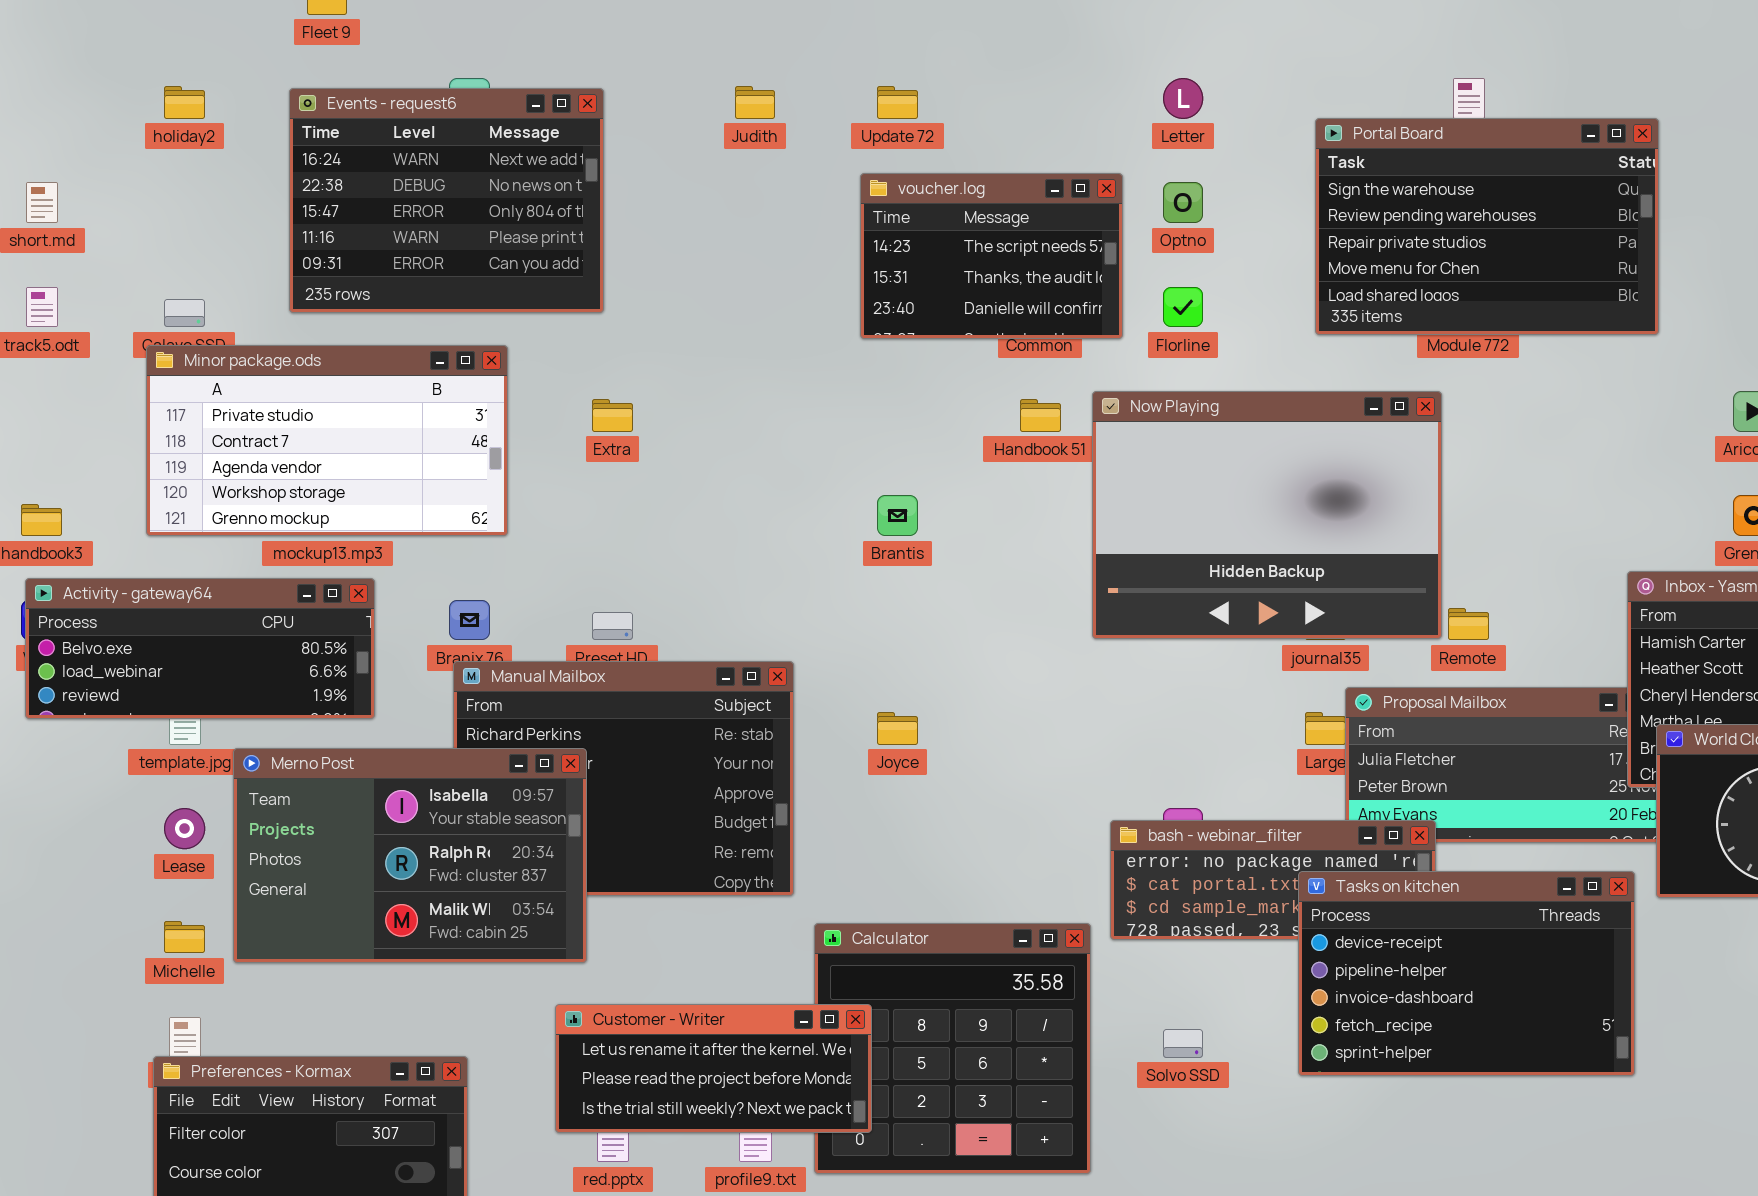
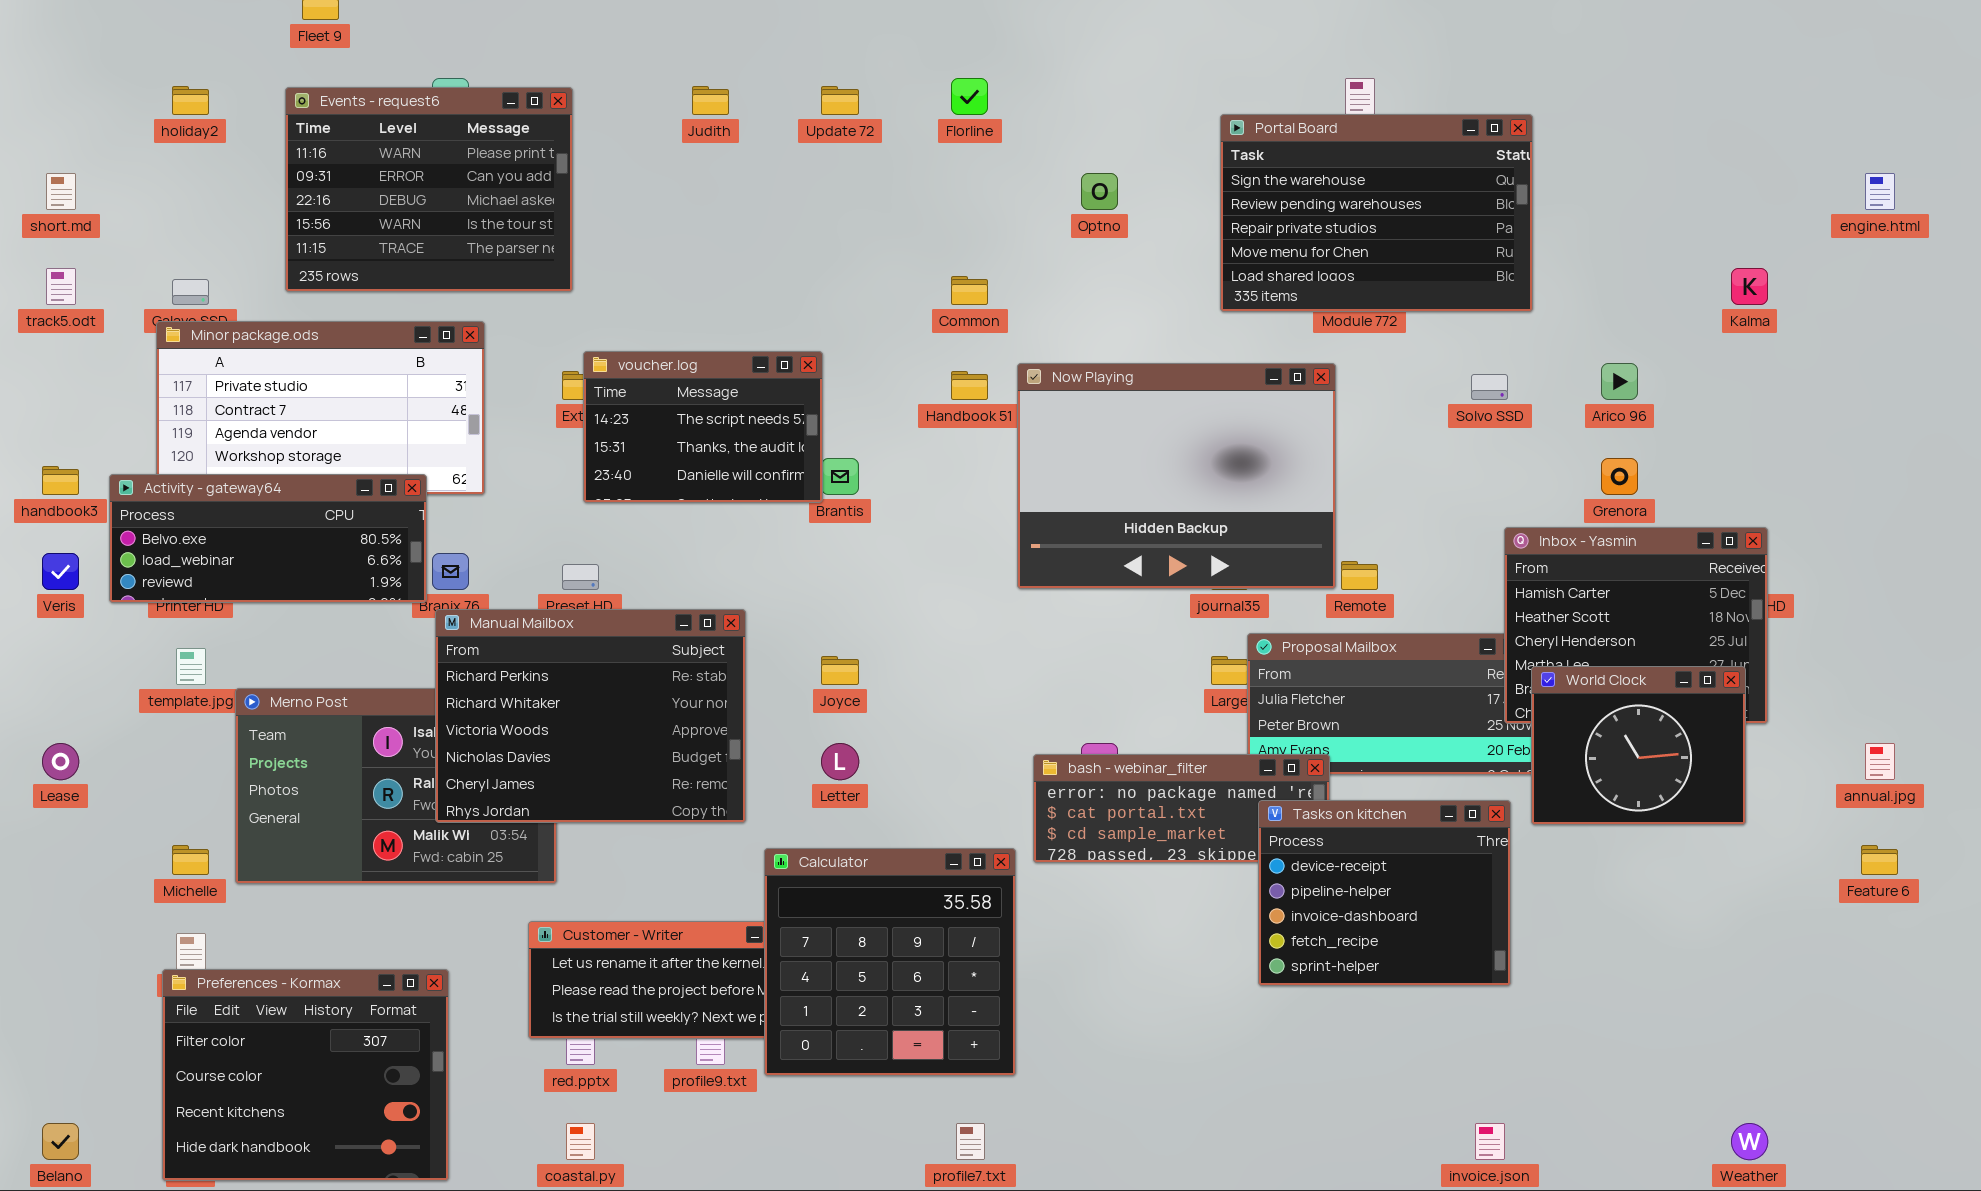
Letter: [1163,78,1203,119] -> [821,743,859,780], moved
Events - request6: [289,88,604,313] -> [285,87,573,292], scrolled down 3 rows
voucher.log: [860,173,1123,339] -> [583,351,823,503], moved
Florline: [1163,287,1203,327] -> [951,78,988,115], moved
Activity - gateway64: [25,578,375,719] -> [109,474,427,603], moved
Manual Mailbox: [453,661,794,896] -> [435,609,746,823], raised
Lease: [164,808,205,849] -> [42,743,79,780], moved
Tasks on kitchen: [1298,871,1635,1076] -> [1258,800,1511,986], resized
Calculator: [814,923,1091,1174] -> [764,848,1016,1076], raised
Solvo SSD: [1163,1029,1203,1058] -> [1471,374,1508,400], moved

